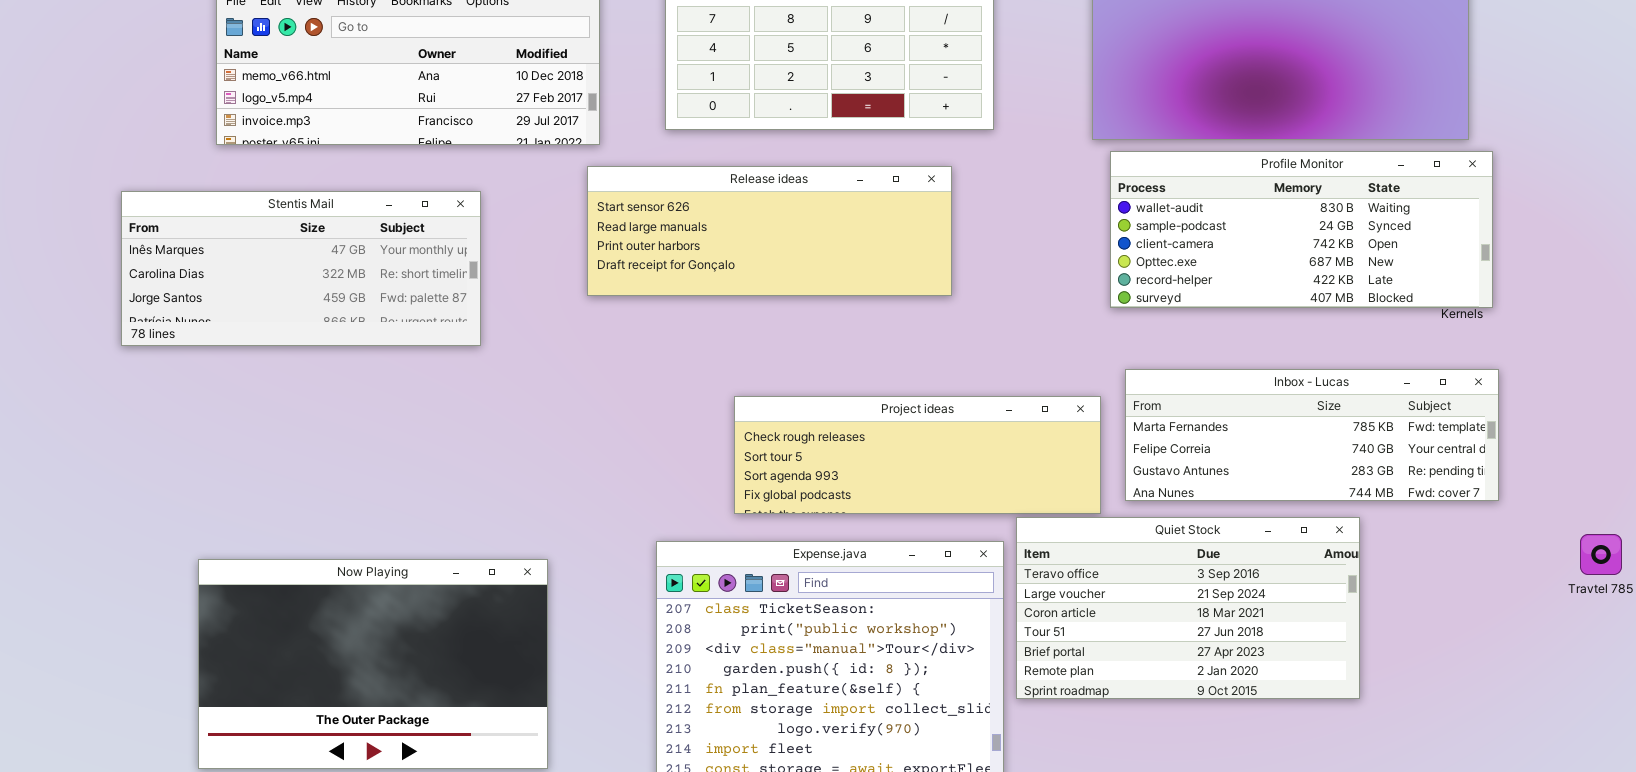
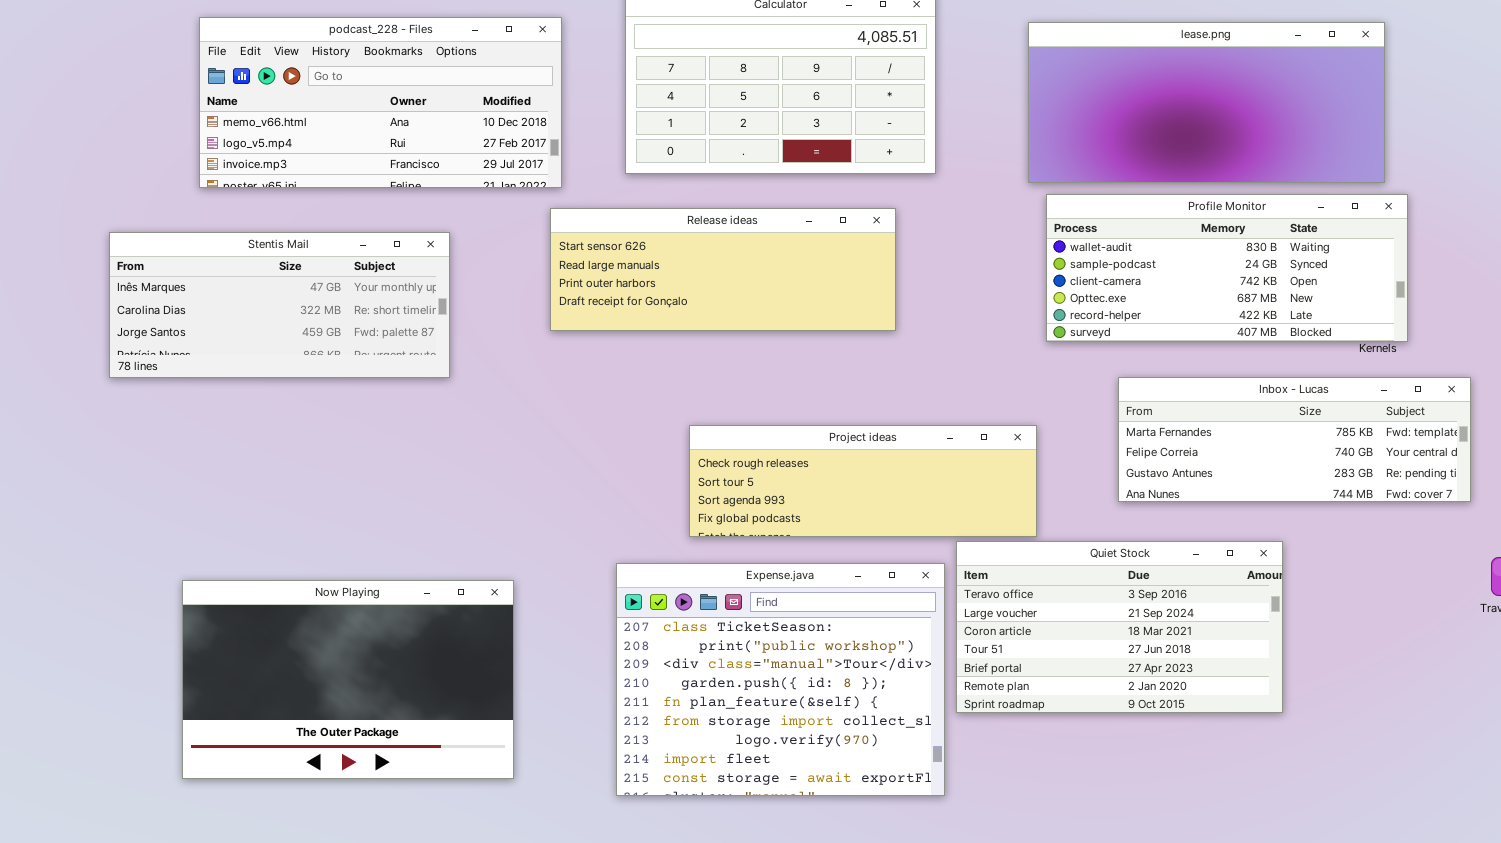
Inbox - Lucas: [1125,369,1499,501] -> [1118,377,1471,502], moved

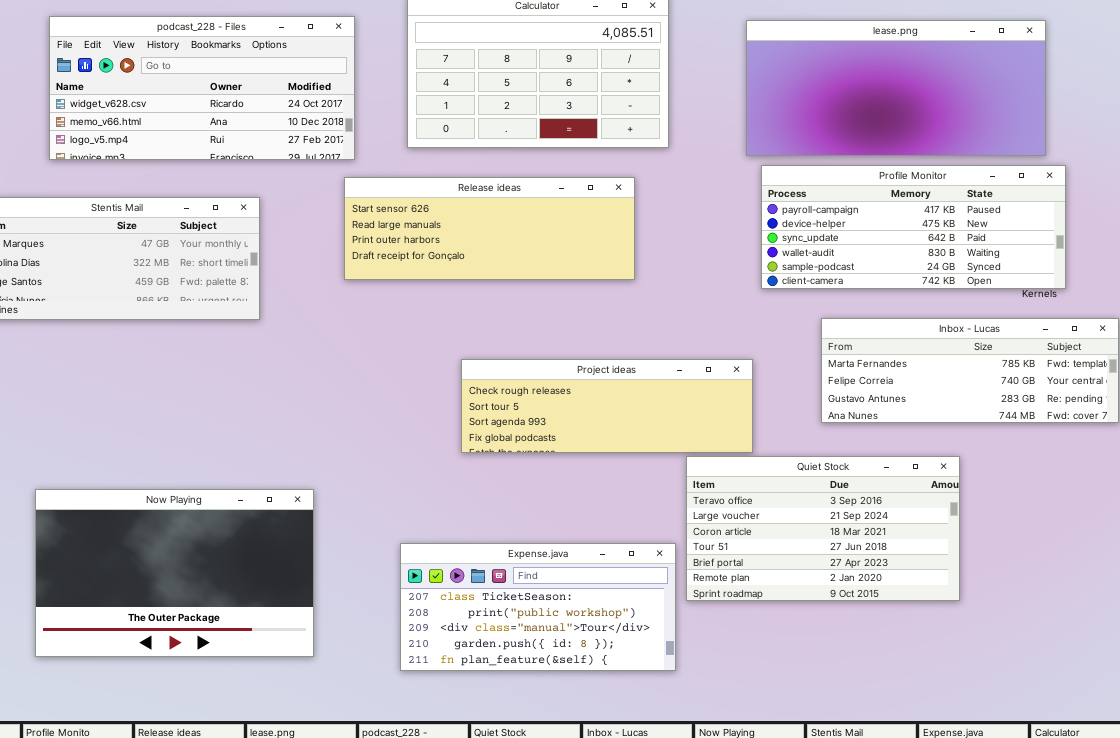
podcast_228 - Files: [199,17,562,188] -> [49,16,355,160], scrolled up 1 row
Profile Monitor: [1046,194,1408,342] -> [761,165,1066,289], scrolled up 3 rows
Expense.java: [616,563,945,796] -> [400,543,676,671], resized

